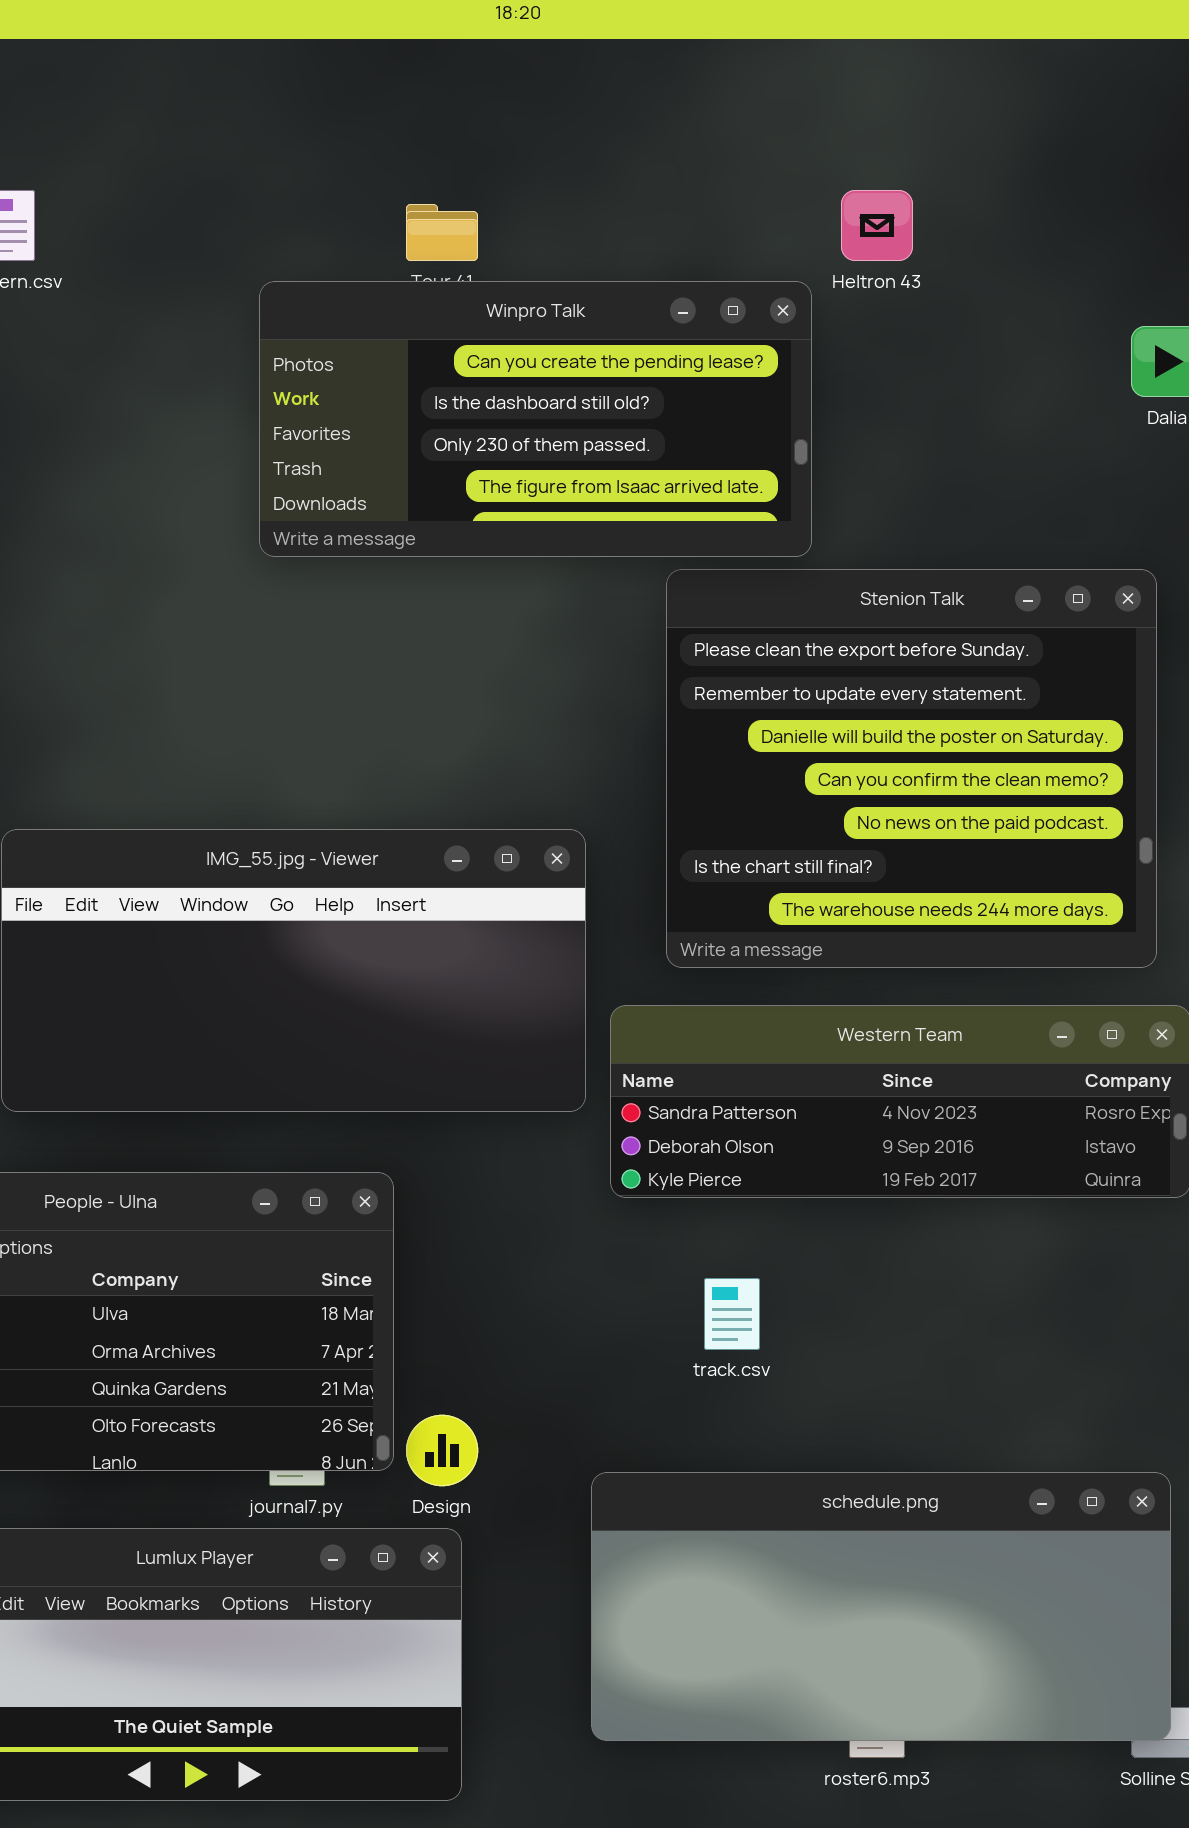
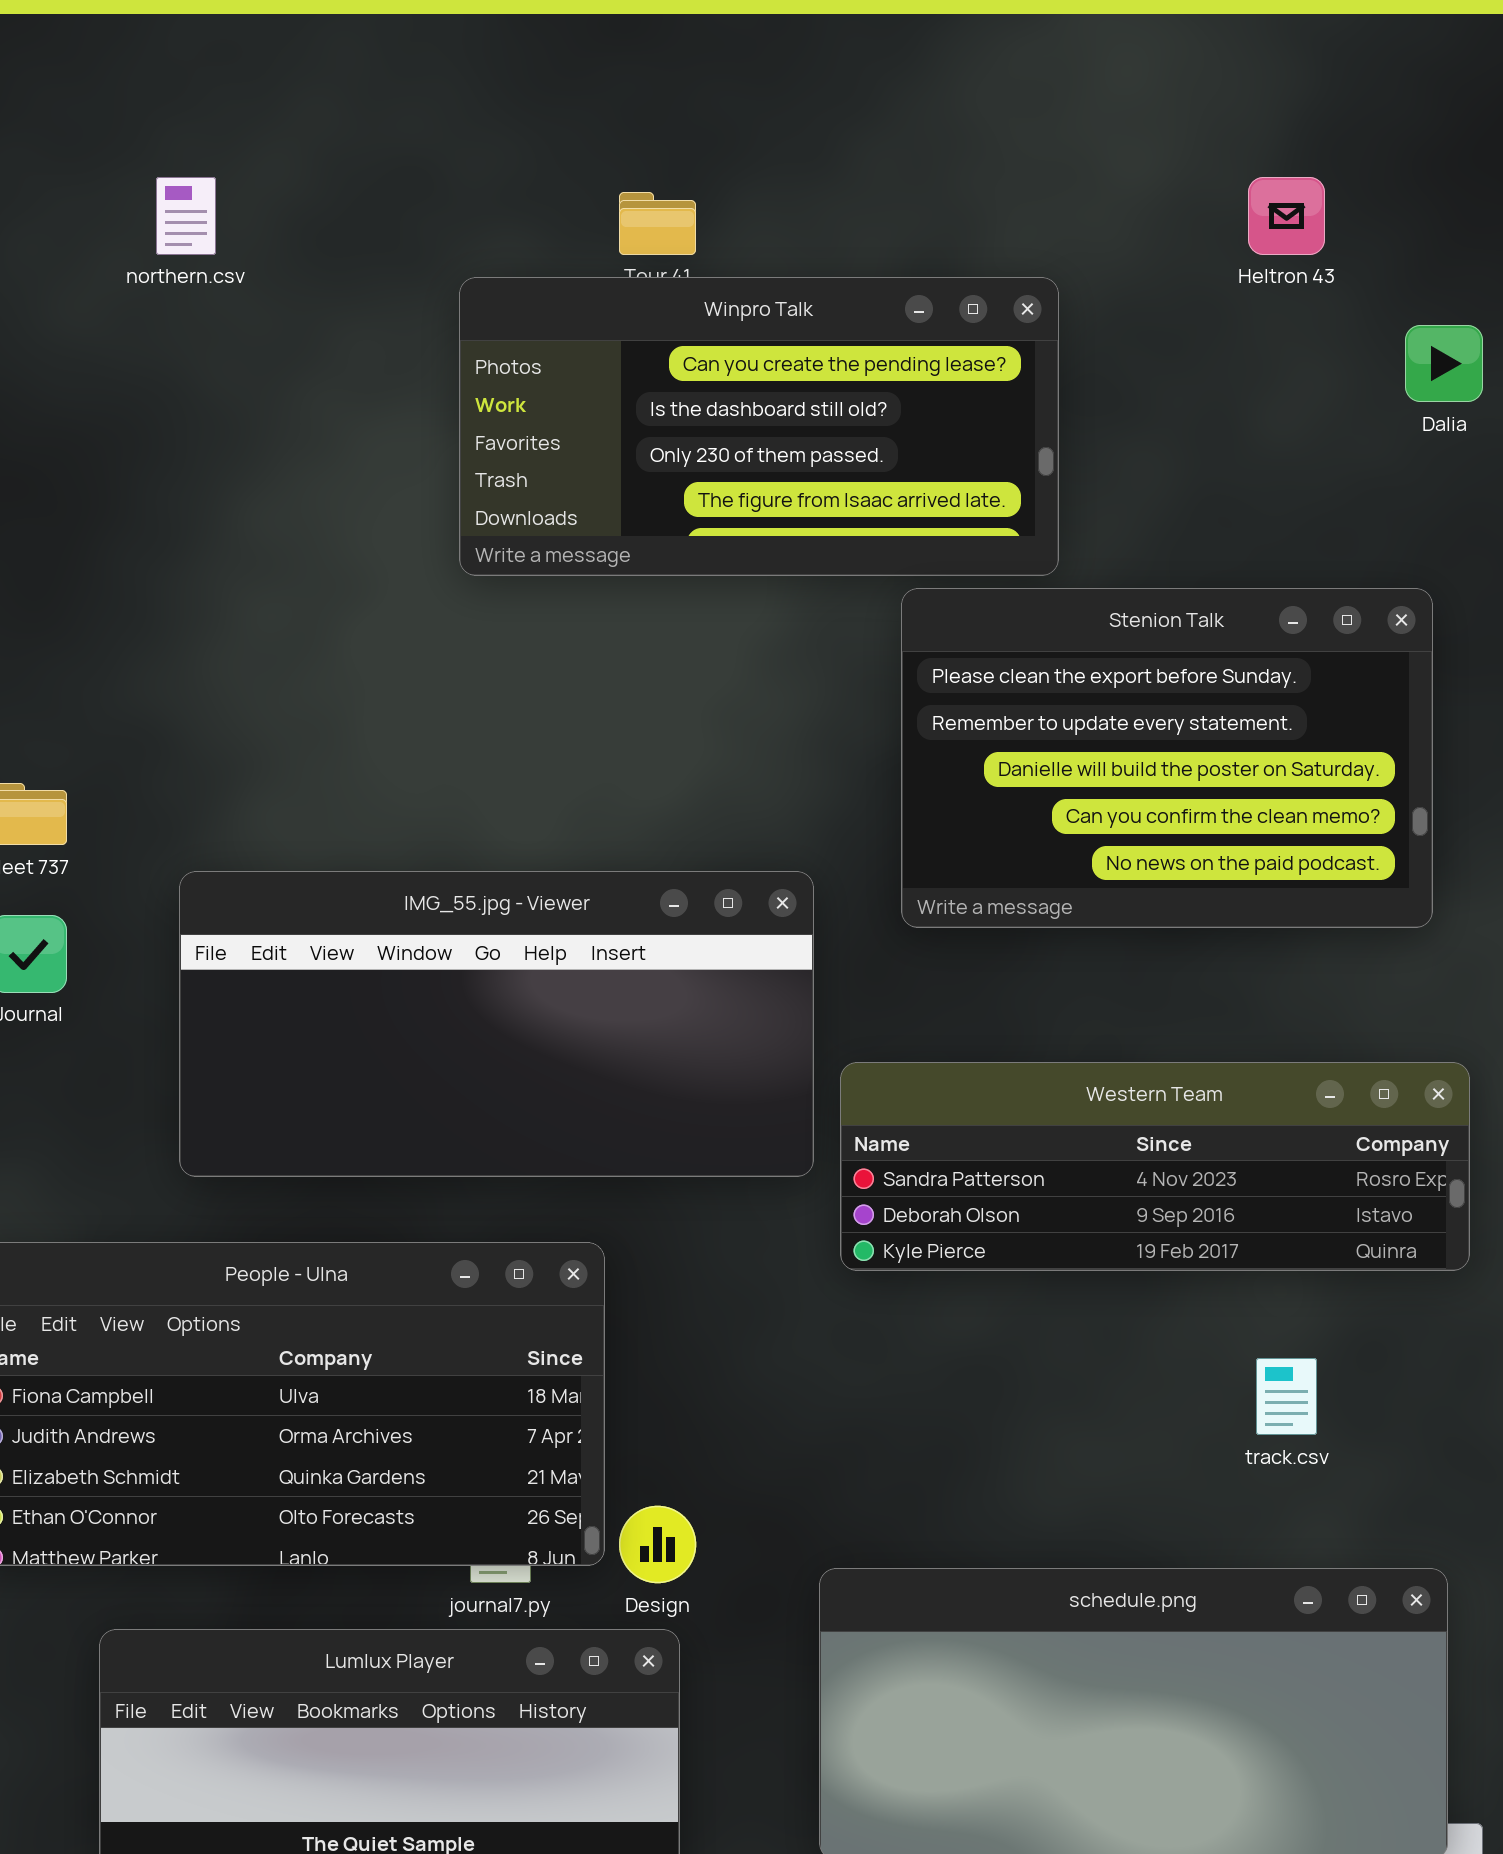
Heltron 43: [841,190,913,261] -> [1248,177,1325,255], moved
Stenion Talk: [666,569,1157,968] -> [901,588,1433,928], resized
track.csv: [704,1278,760,1350] -> [1256,1358,1317,1435], moved

